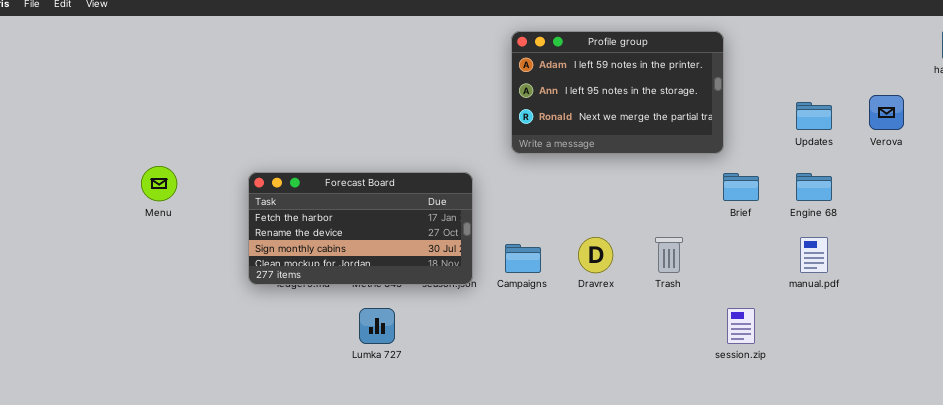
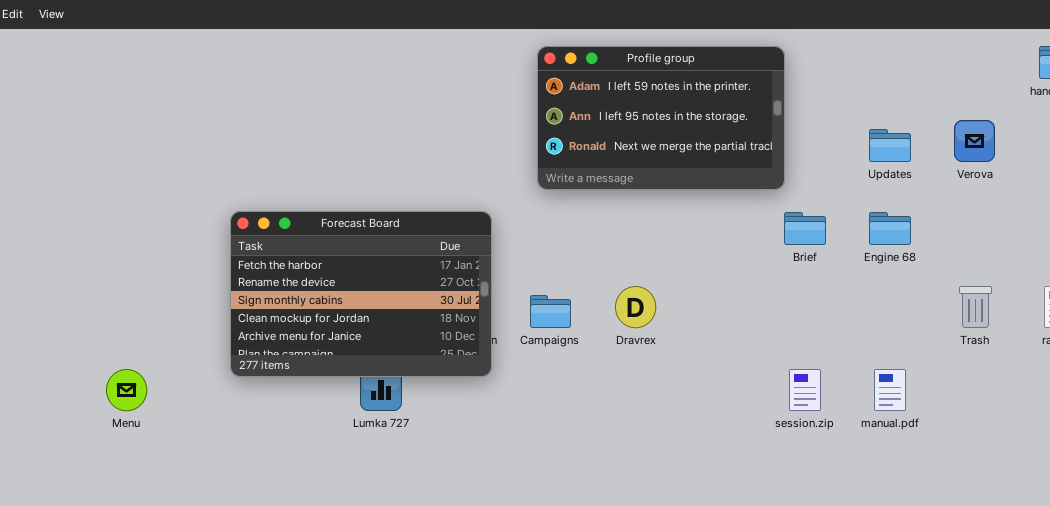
Menu: [141,166,177,201] -> [106,369,147,411], moved
Forecast Board: [248,172,473,285] -> [230,211,492,377], resized
Trash: [655,237,683,273] -> [959,286,992,328], moved
manual.pdf: [800,237,828,273] -> [874,369,906,411], moved

